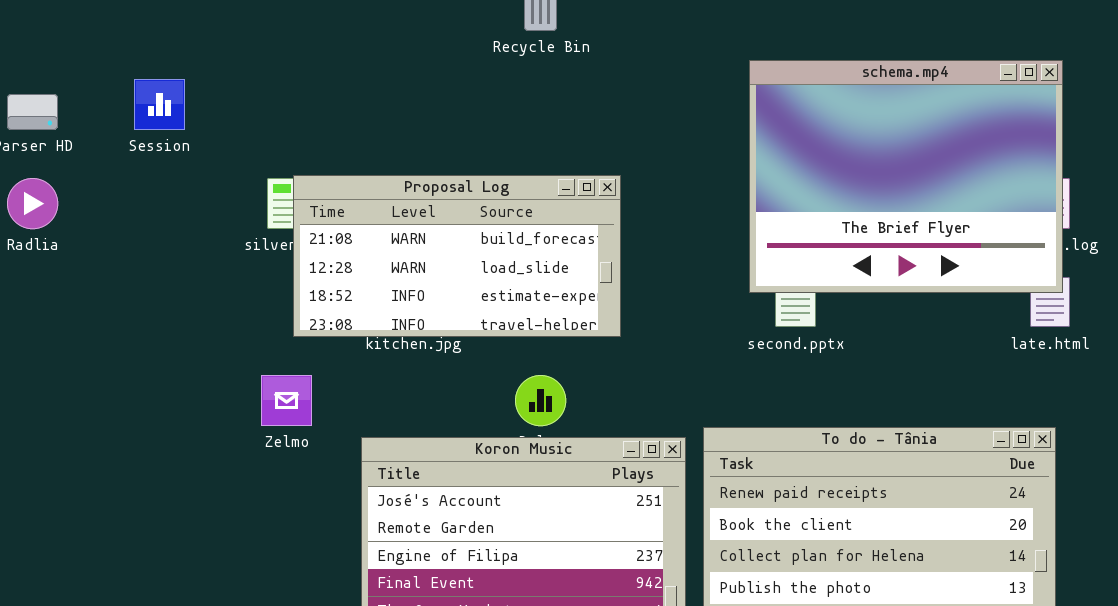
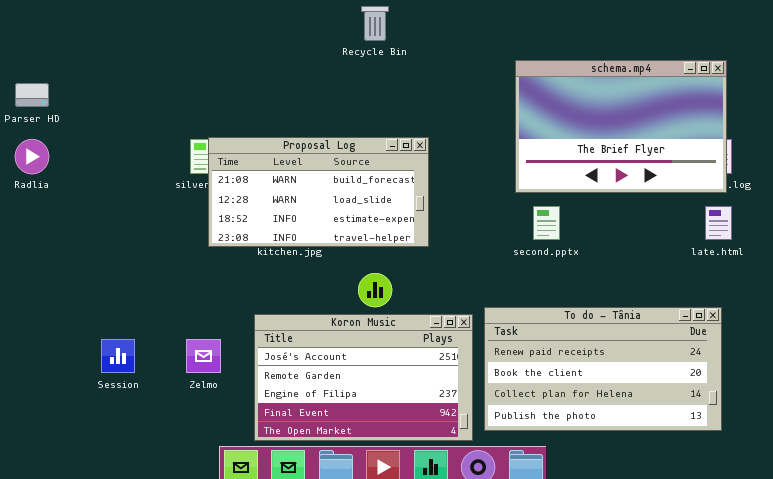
schema.mp4: [749,60,1063,293] -> [515,60,727,193], resized
Session: [134,79,185,130] -> [101,339,135,373], moved
Zelmo: [261,375,312,426] -> [186,339,221,373], moved

